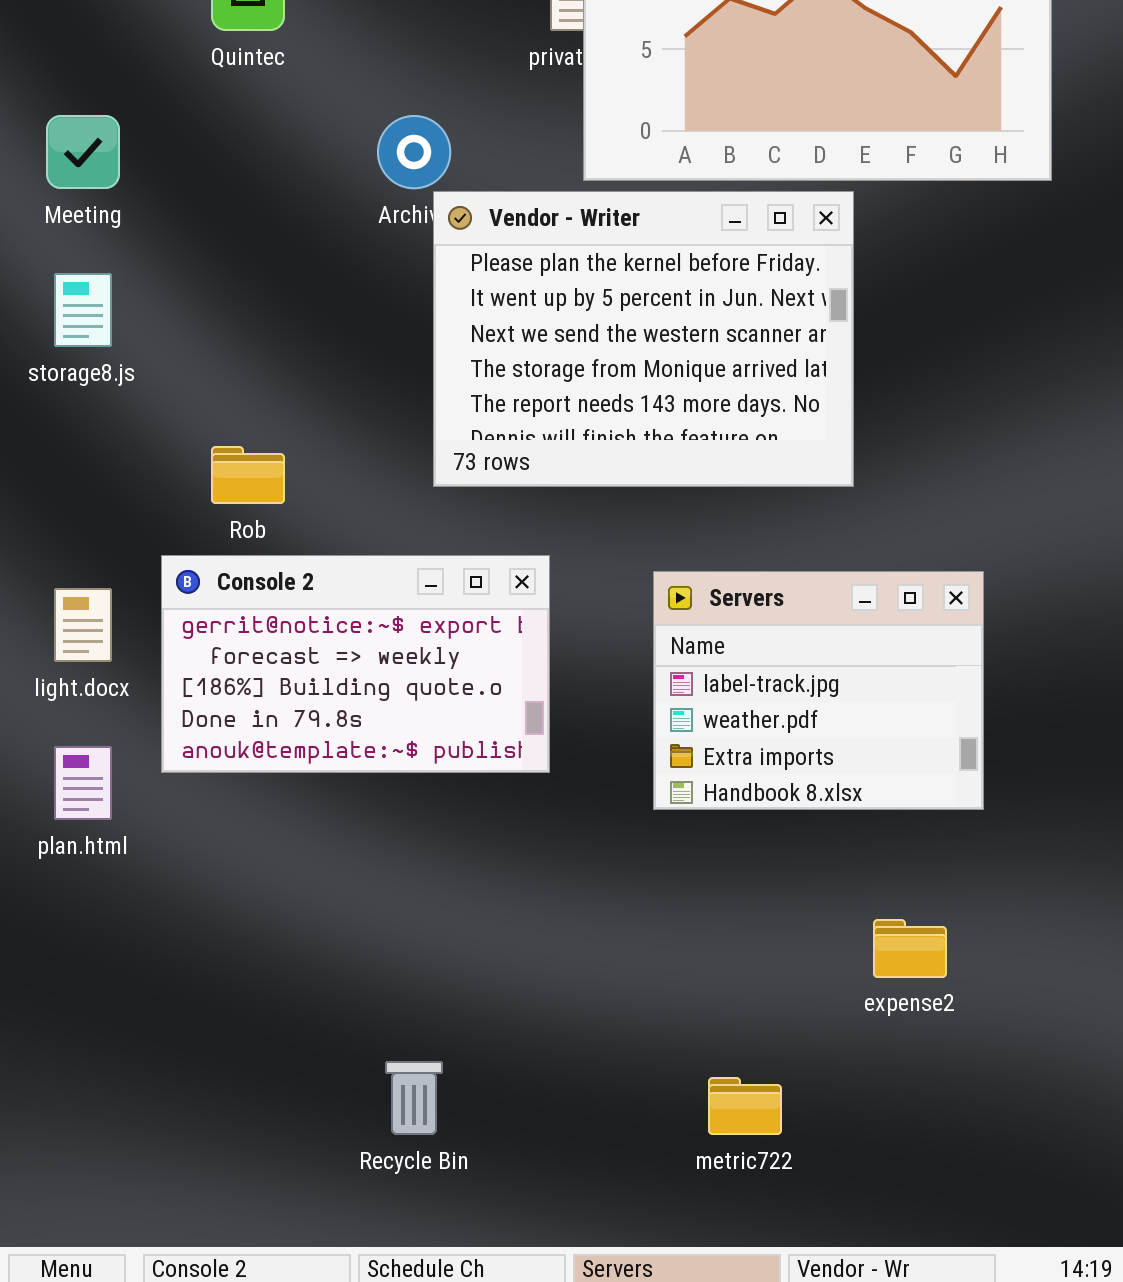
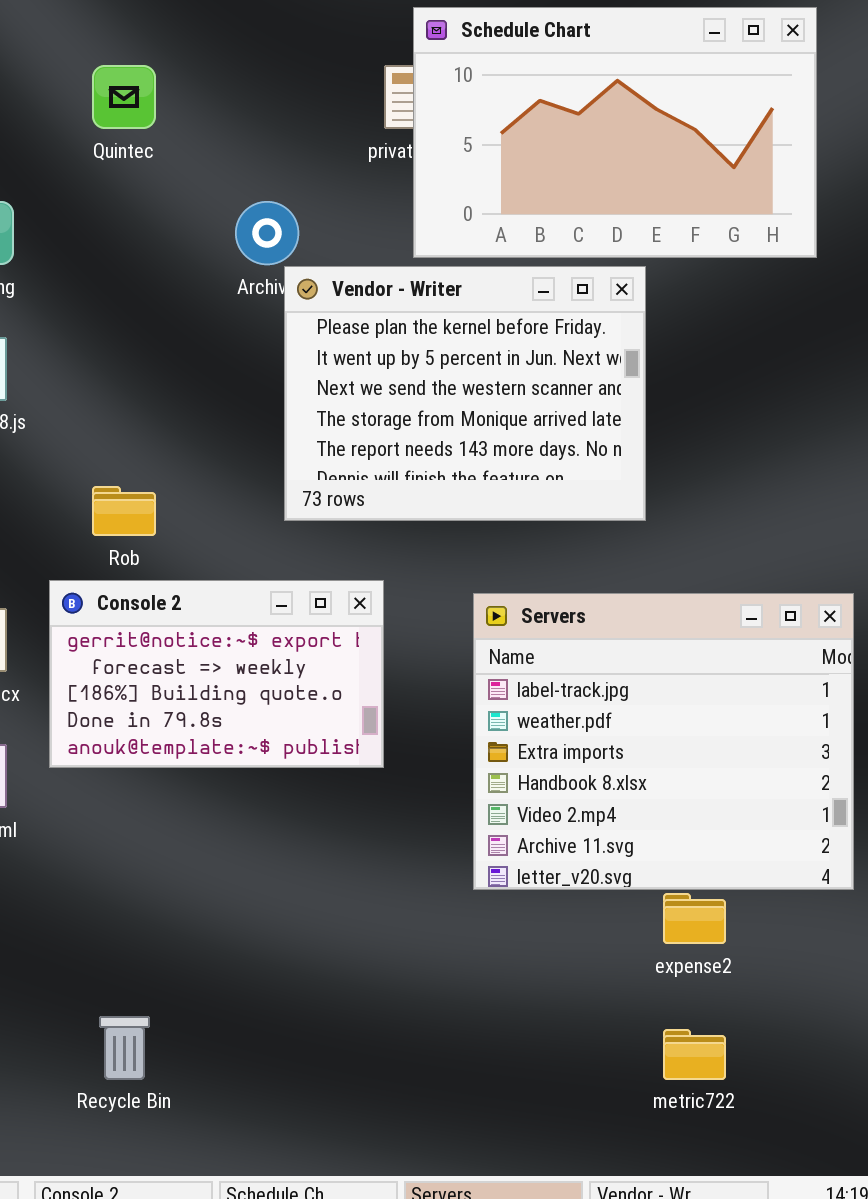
Servers: [653,571,984,810] -> [473,593,854,890], resized
Recycle Bin: [385,1061,443,1135] -> [99,1016,150,1080], moved
metric722: [708,1077,782,1135] -> [663,1029,726,1080], moved

